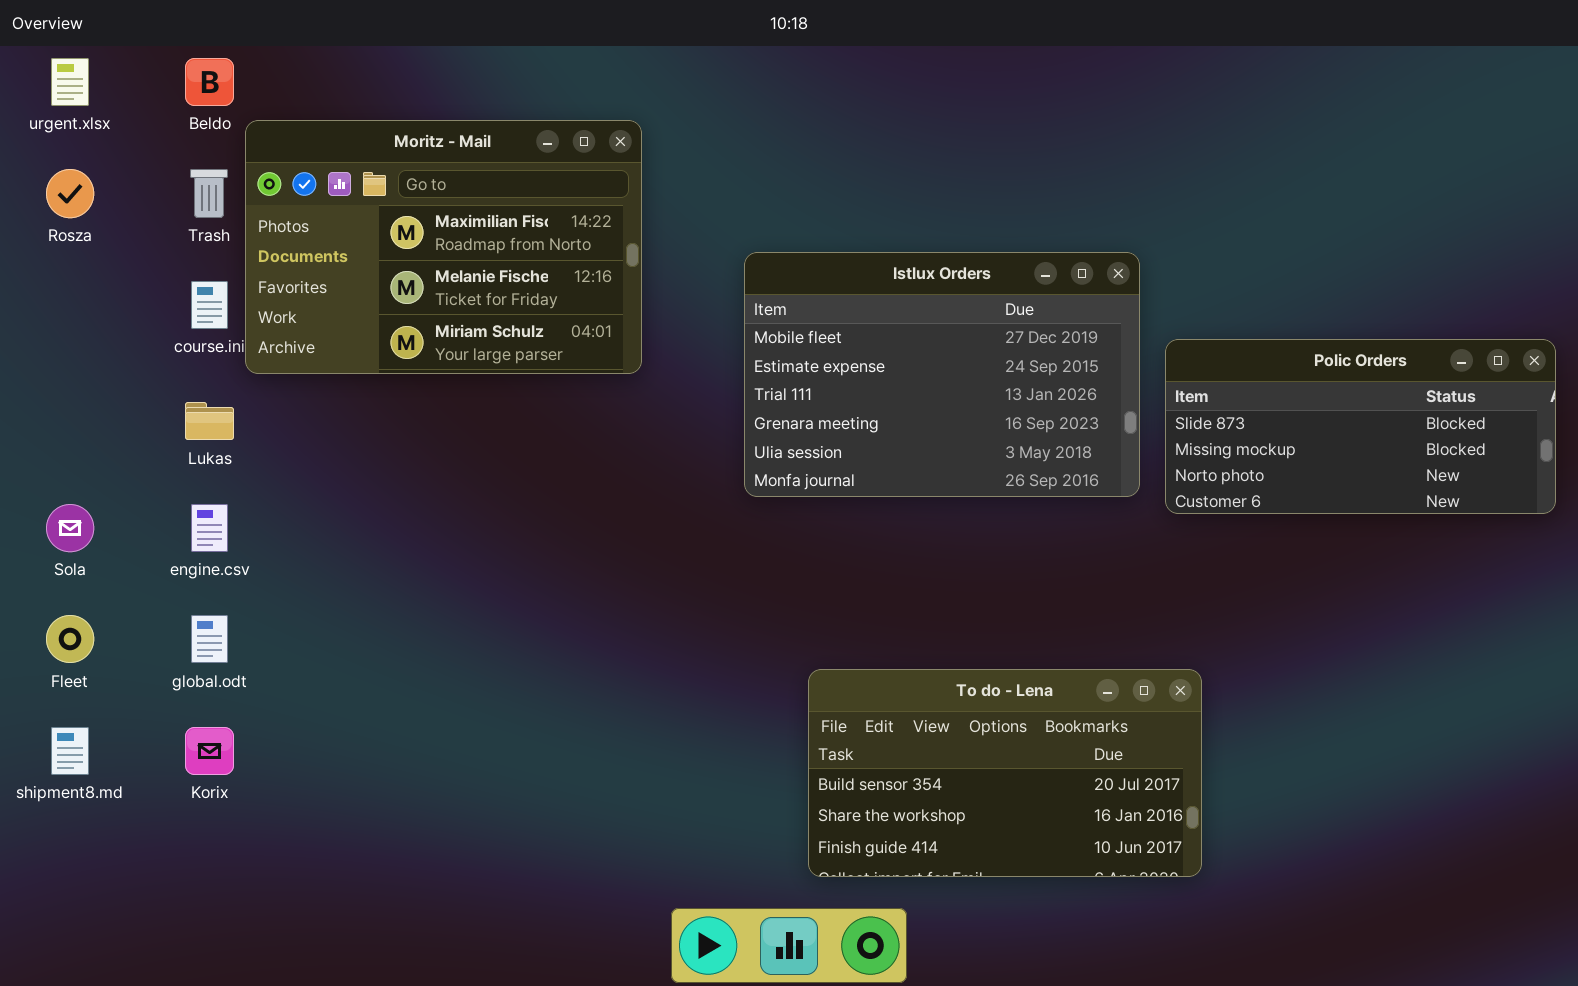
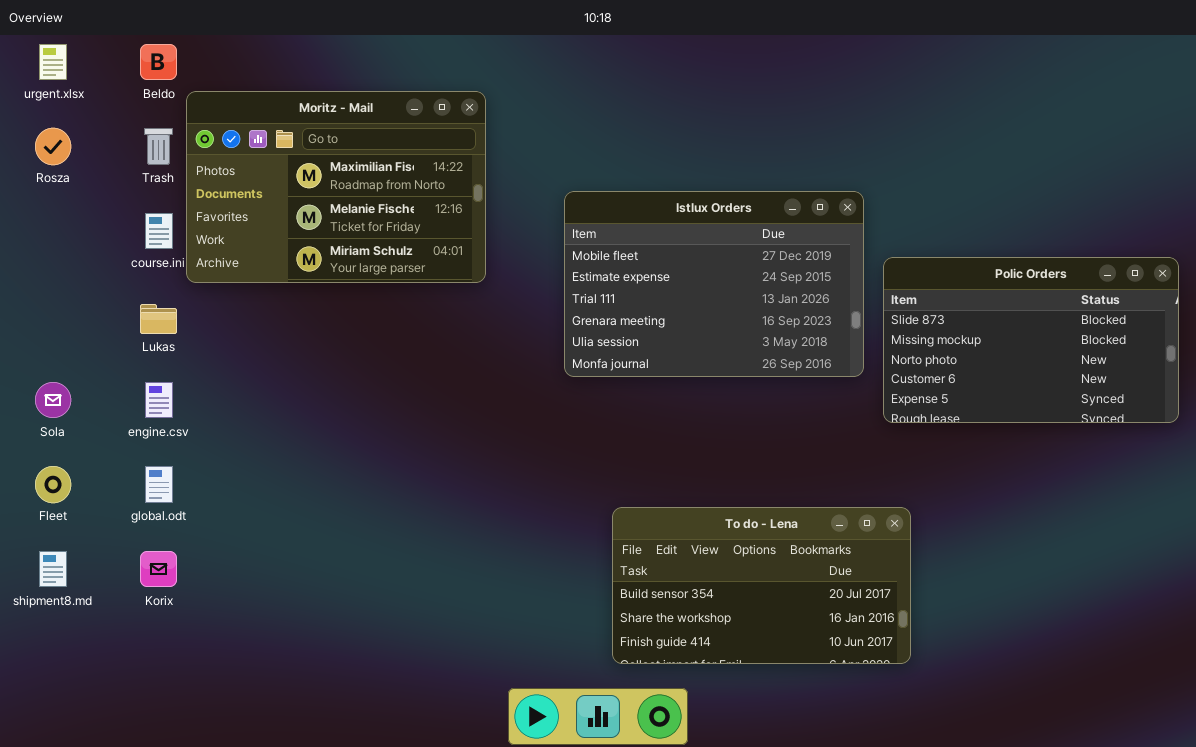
Polic Orders: [1165,339,1556,514] -> [883,257,1179,423], resized

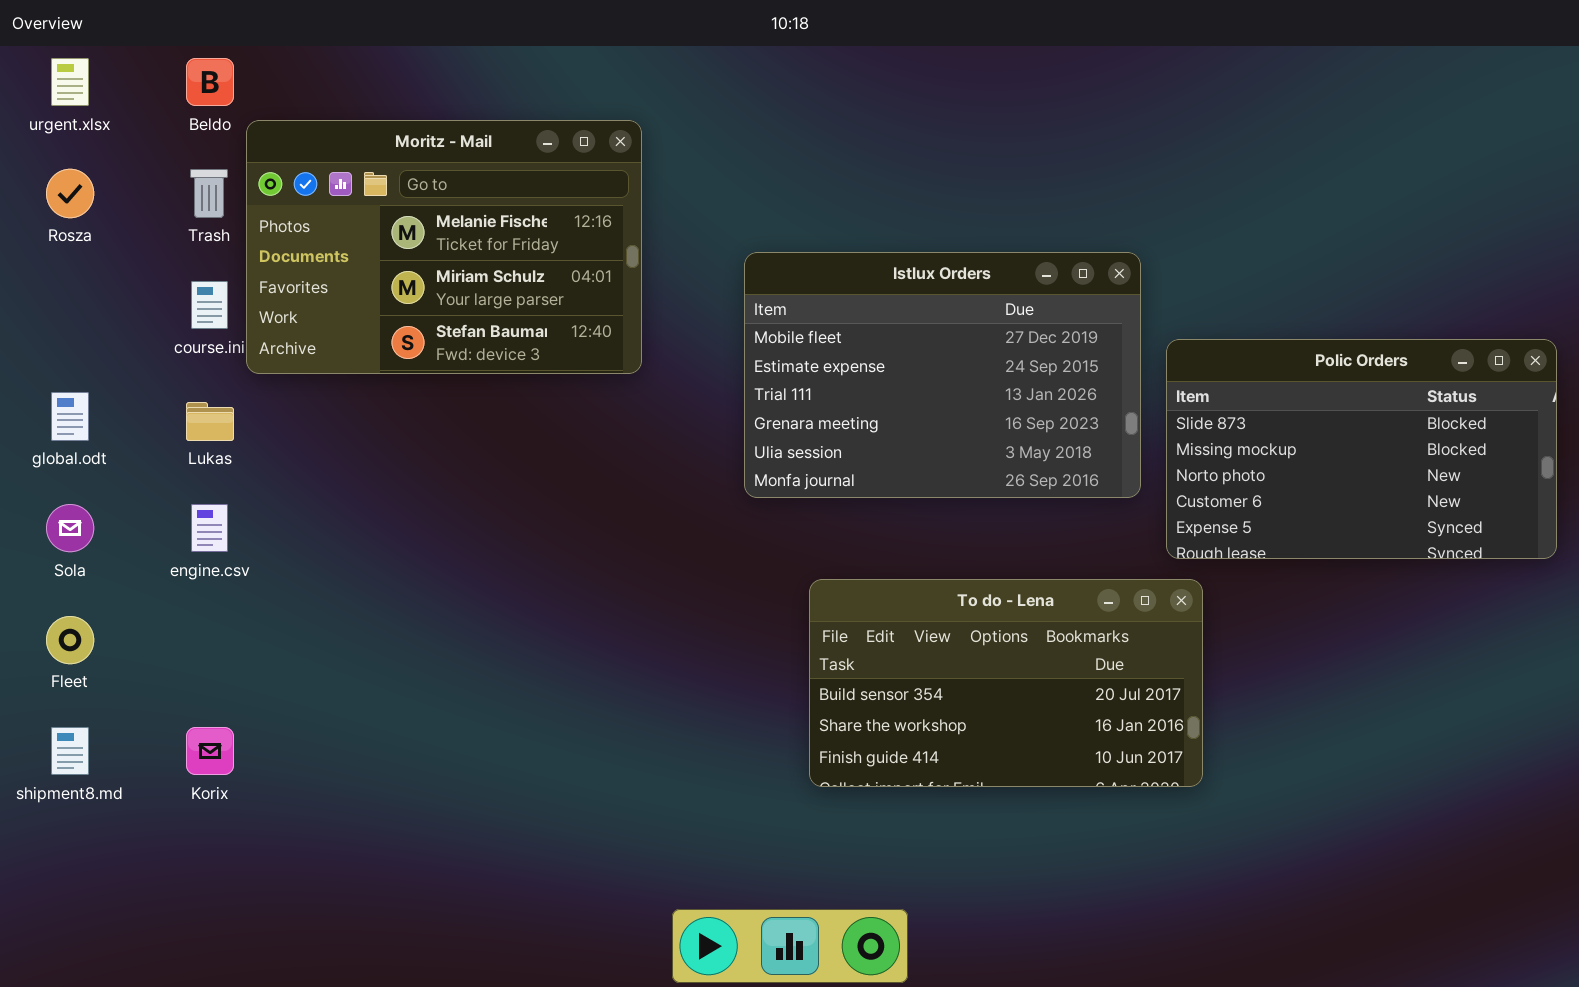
Moritz - Mail: [186,91,486,283] -> [246,120,642,374], scrolled down 1 row
global.odt: [145,466,173,503] -> [51,392,89,441], moved
To do - Lena: [612,507,911,664] -> [809,579,1203,787], moved

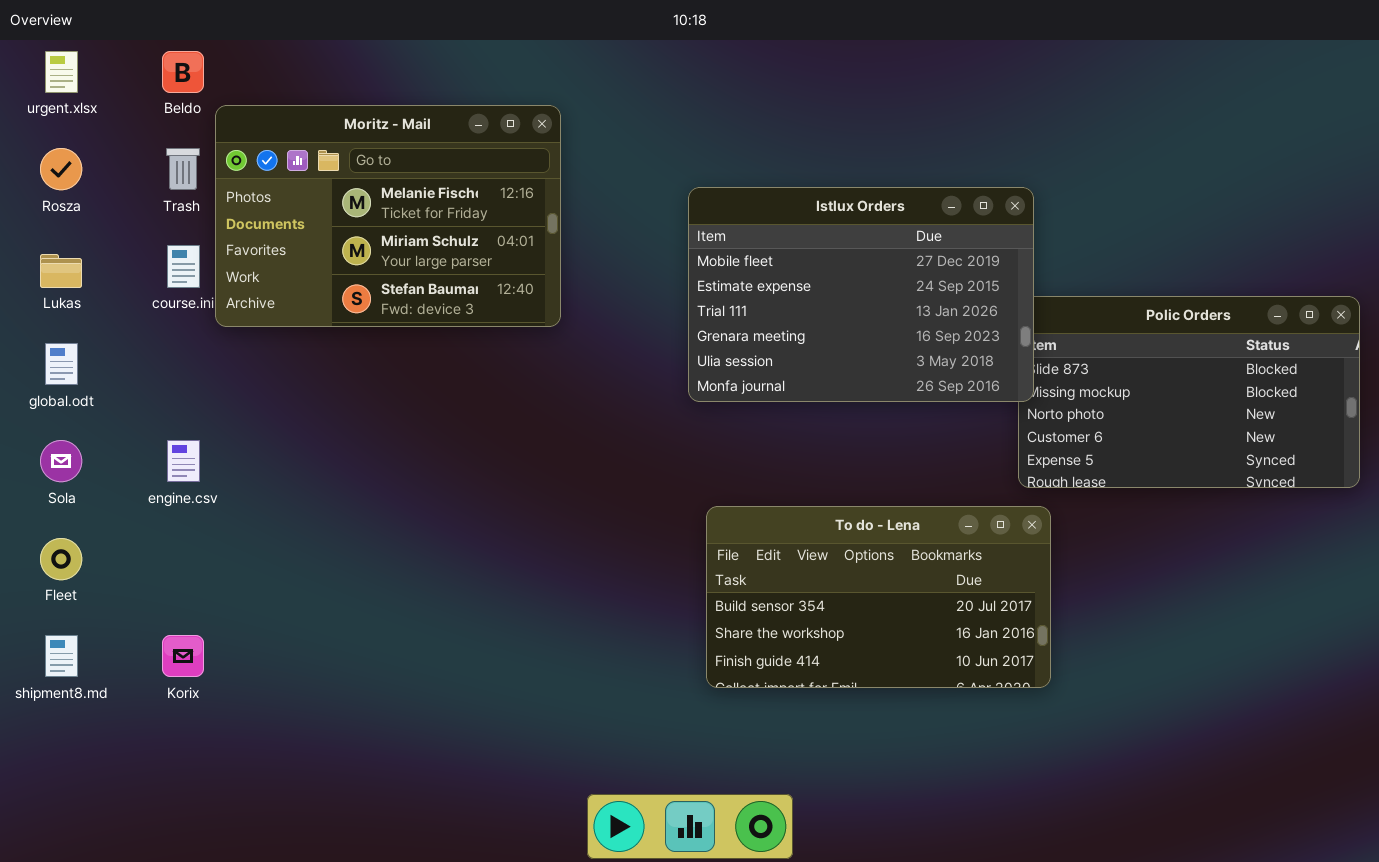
Istlux Orders: [744,252,1141,498] -> [688,187,1034,402], moved
Lukas: [186,402,234,441] -> [40,254,82,288], moved

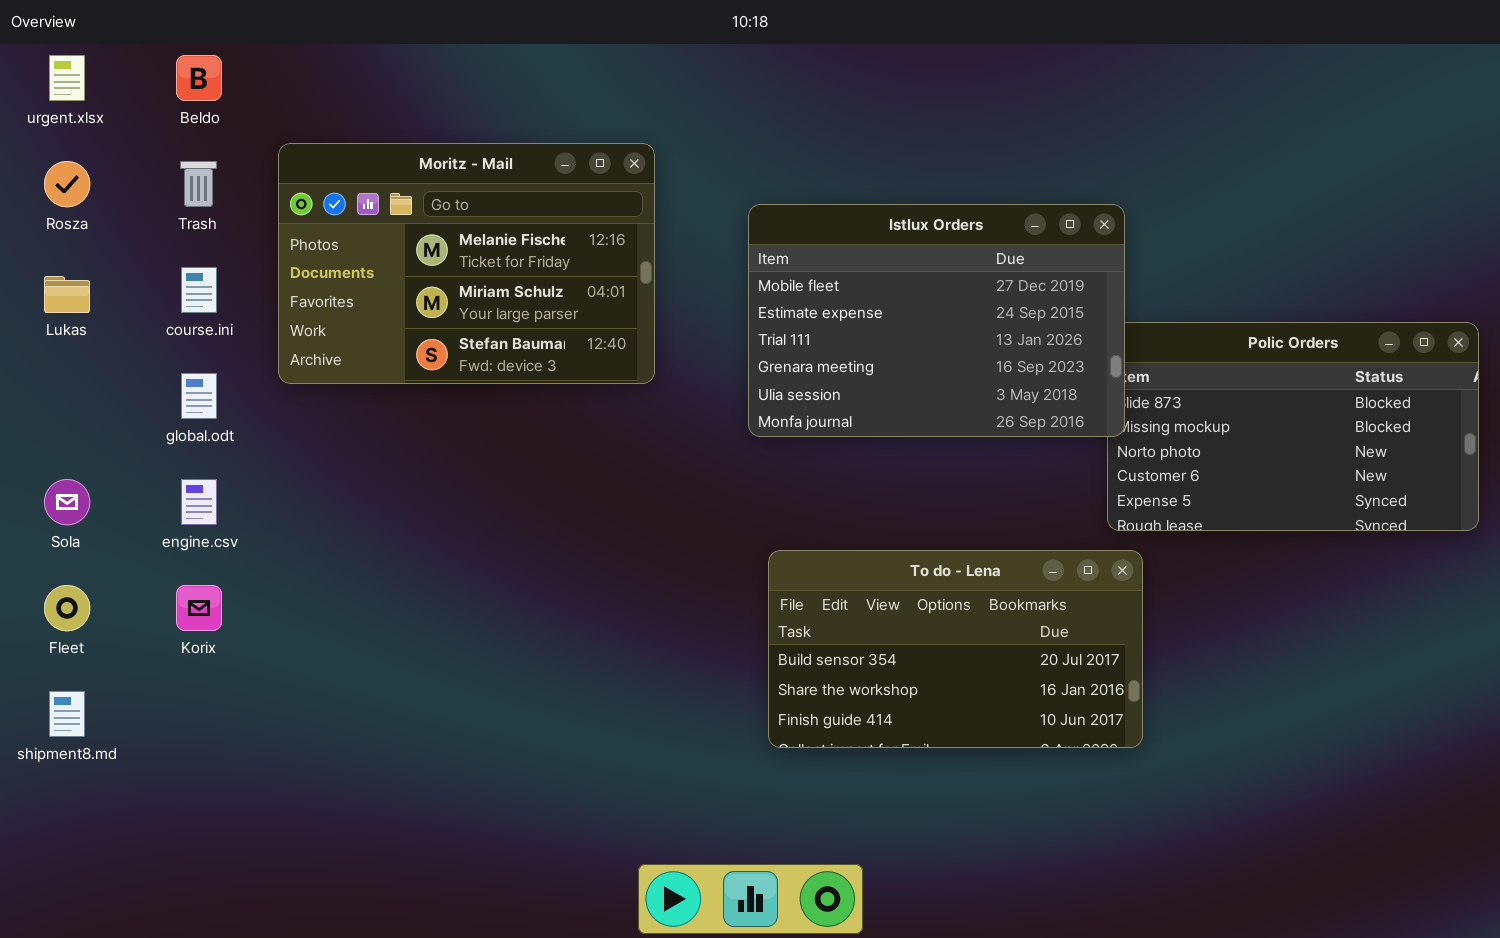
Moritz - Mail: [215,105,561,327] -> [278,143,655,384], moved
global.odt: [45,343,78,385] -> [181,373,217,419], moved
Korix: [162,635,204,677] -> [176,585,222,631], moved

